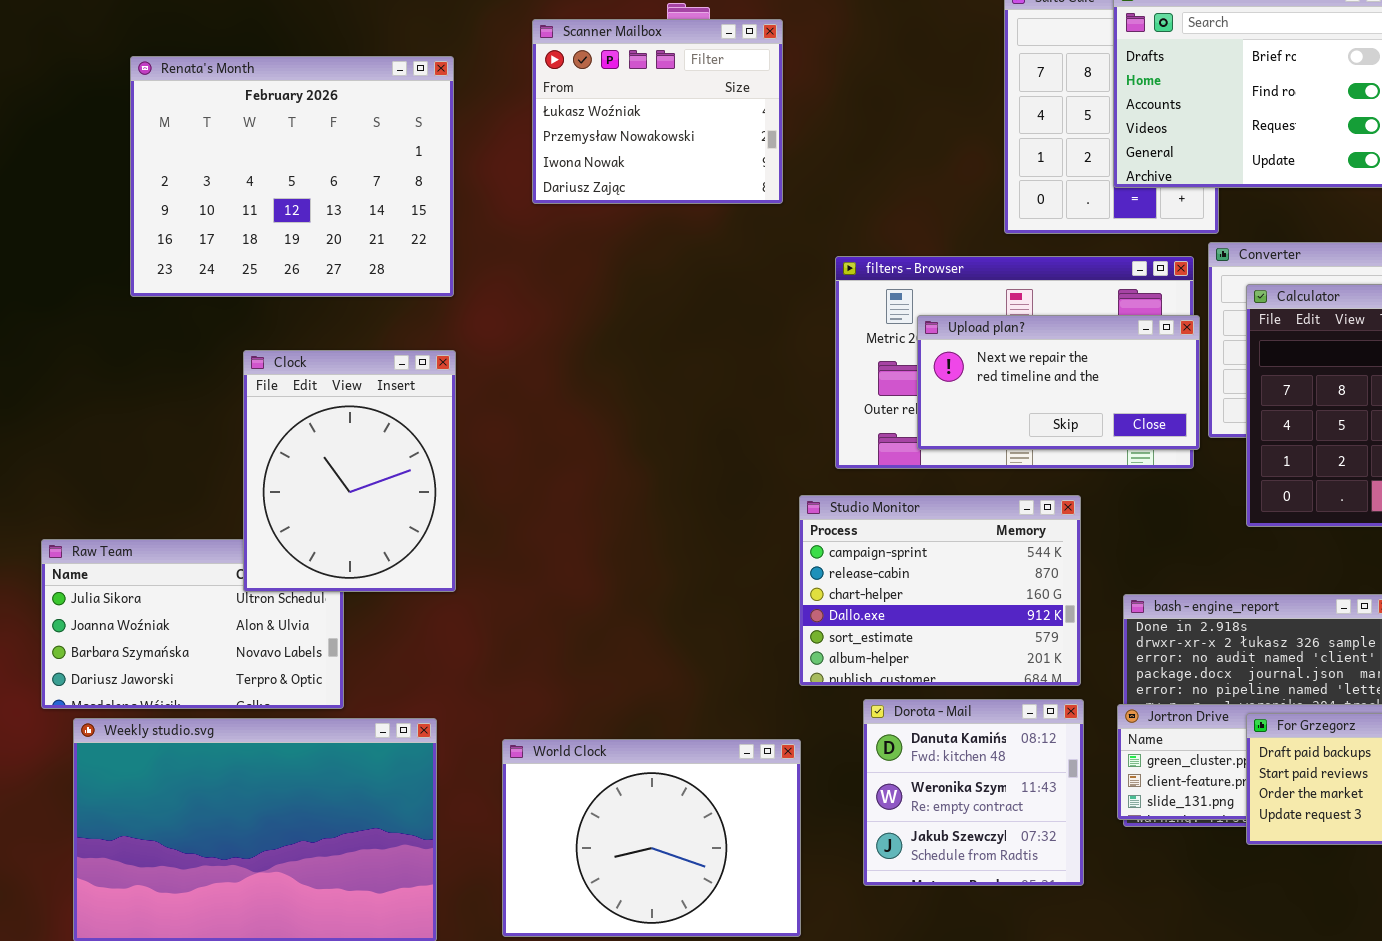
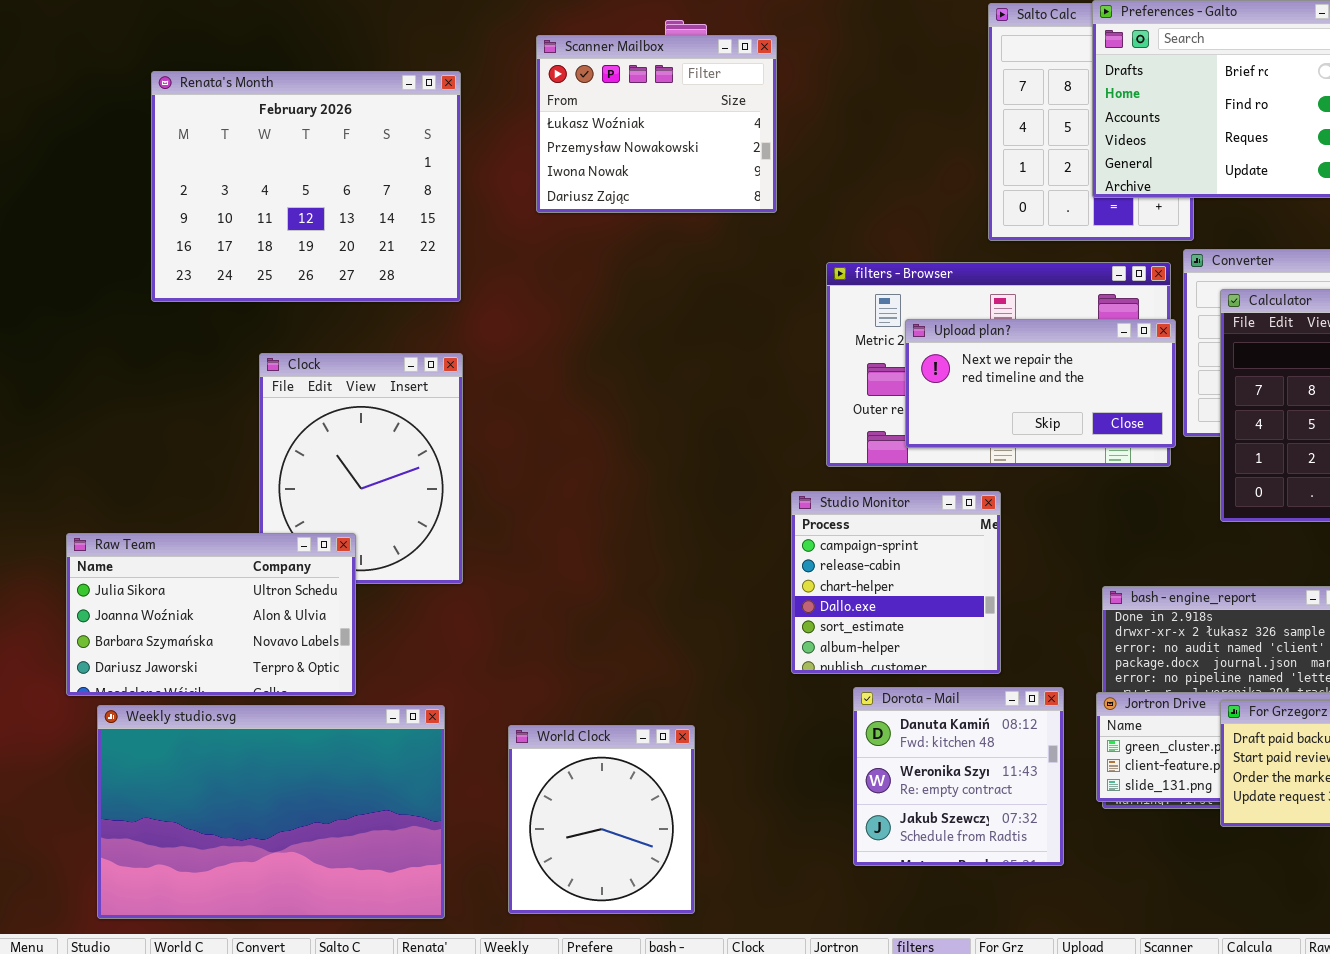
Studio Monitor: [799,495,1081,686] -> [791,491,1001,674], resized
Raw Team: [41,539,344,709] -> [66,533,356,696], raised
World Clock: [502,739,801,937] -> [508,725,695,914], resized

